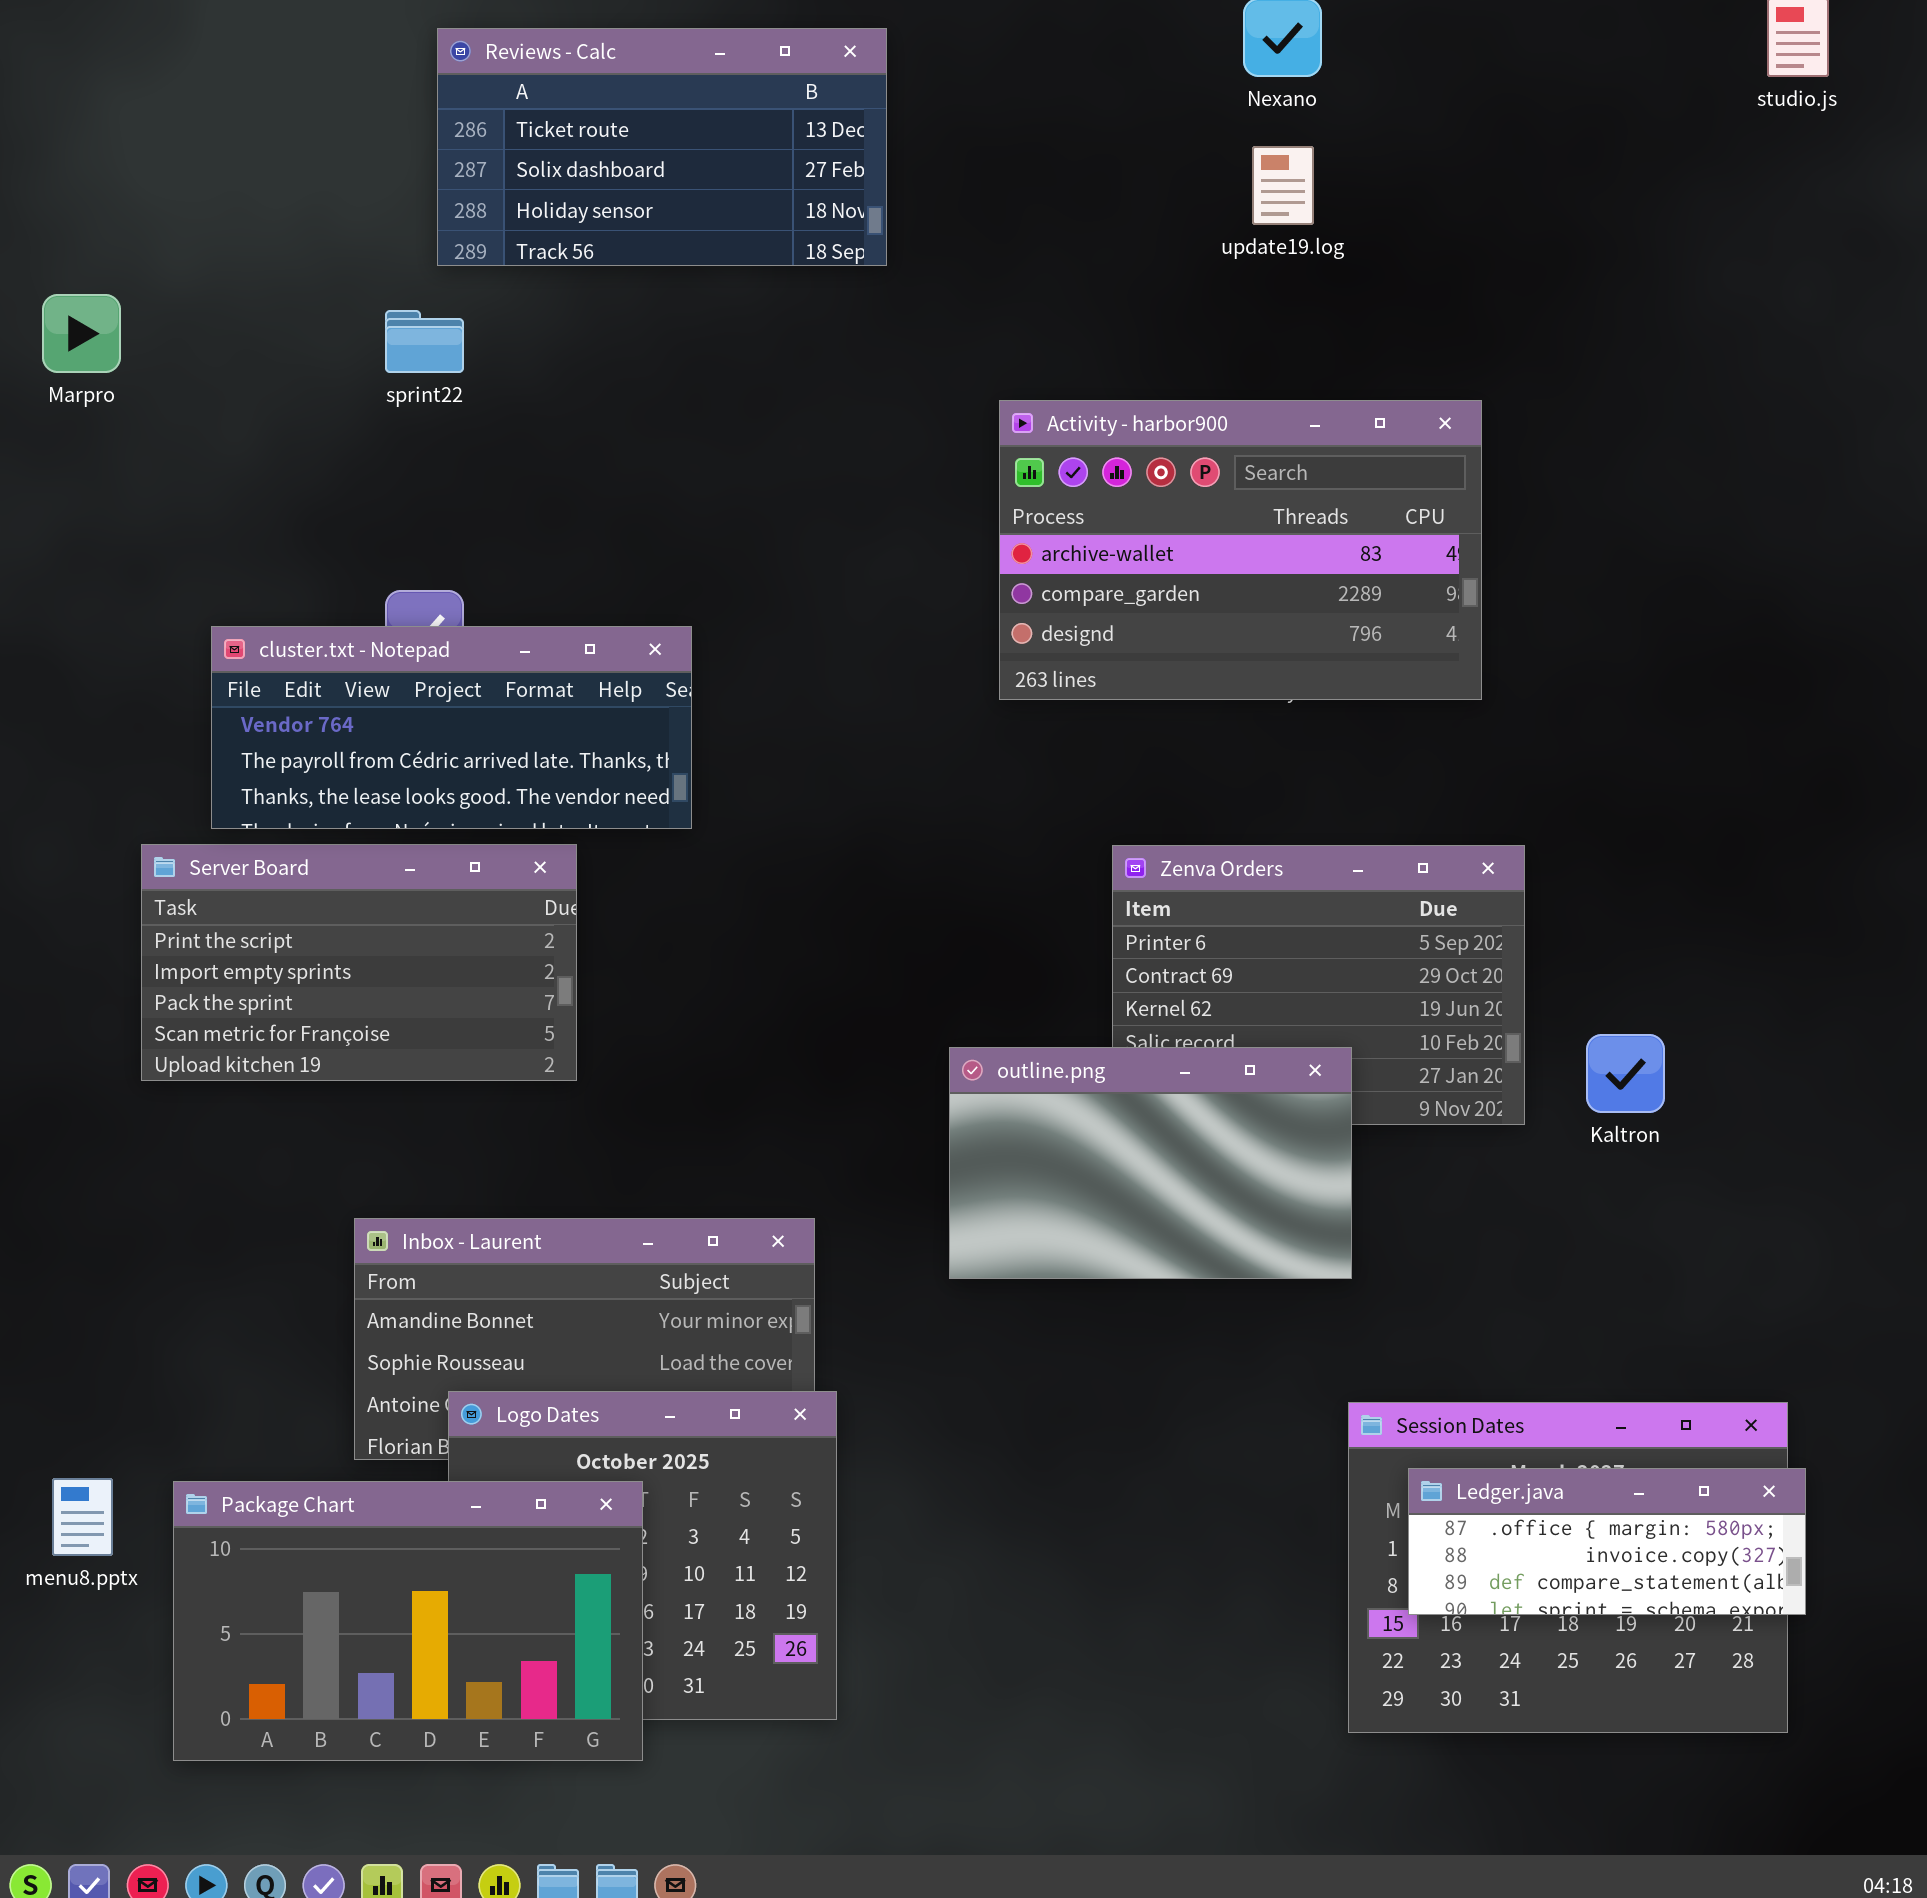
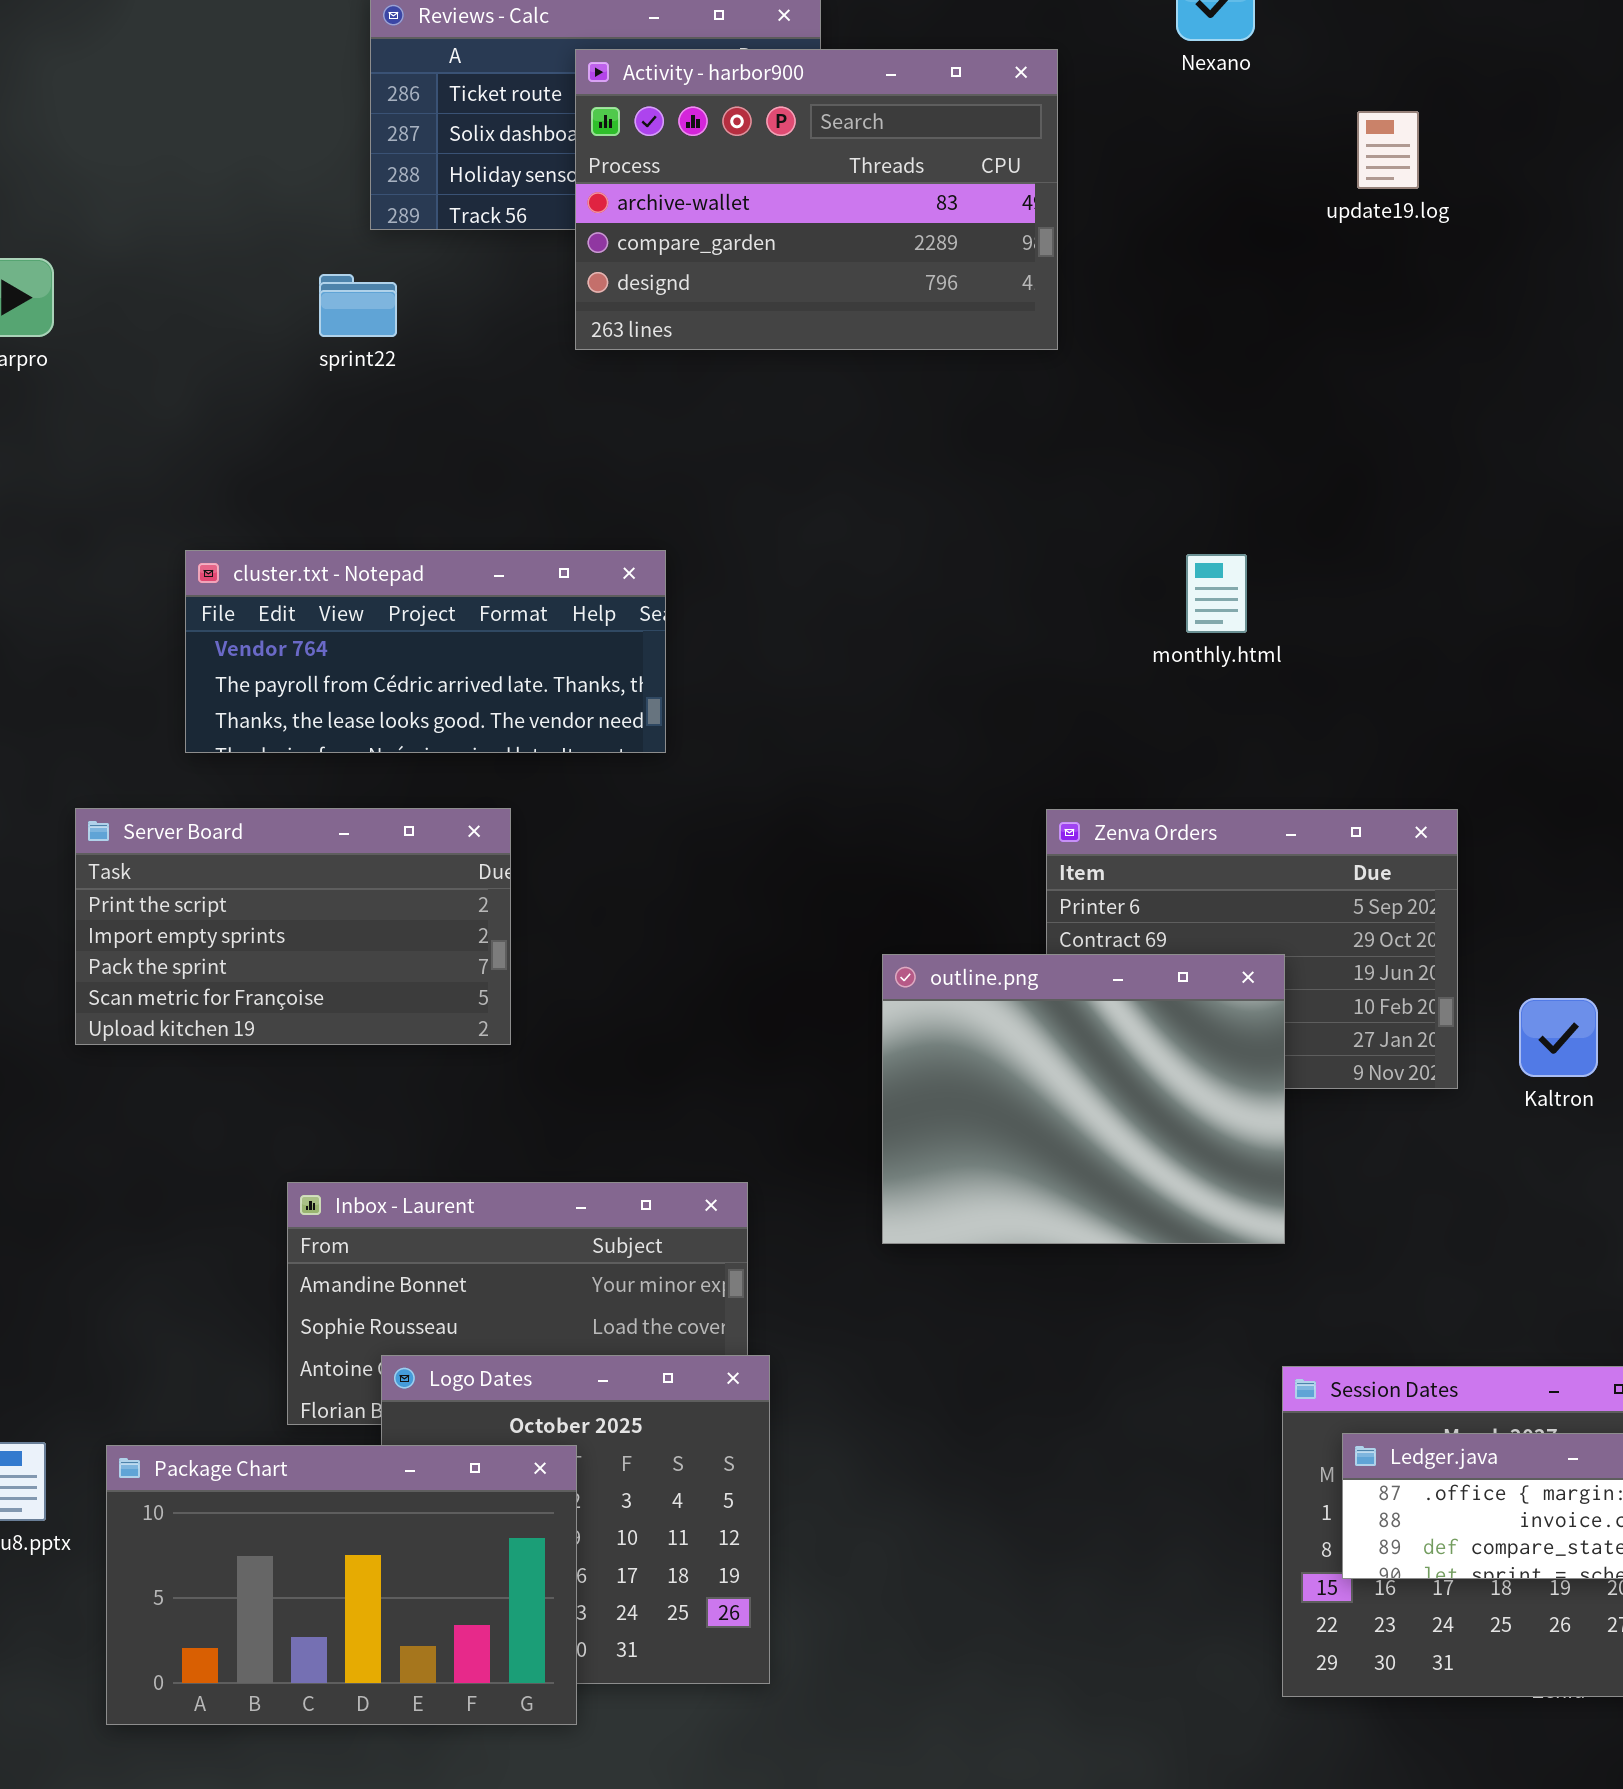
update19.log: [1252,146,1314,225] -> [1357,111,1419,189], moved
Activity - harbor900: [999,400,1482,700] -> [575,49,1058,350], moved
cluster.txt - Notepad: [211,626,692,829] -> [185,550,666,753], moved
outline.png: [949,1047,1352,1279] -> [882,954,1285,1244], resized

